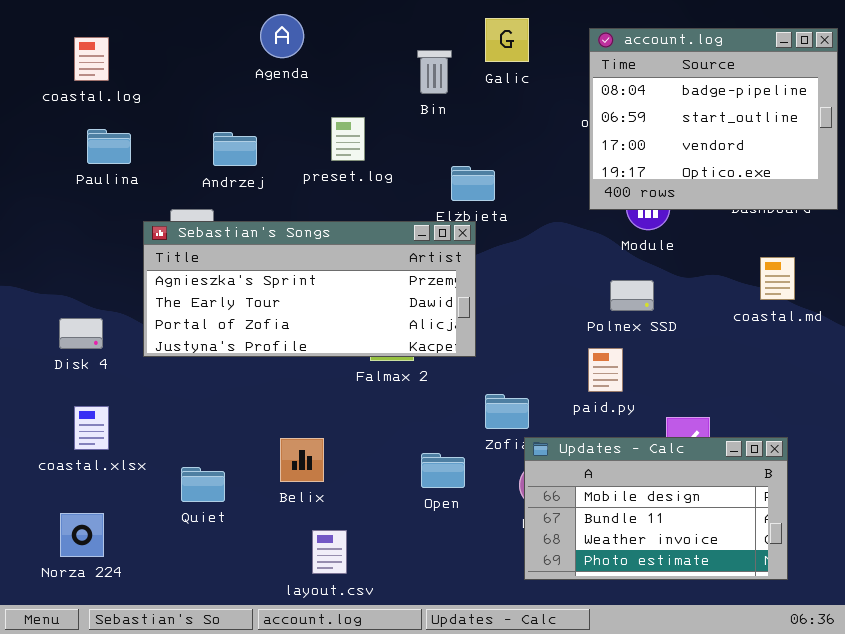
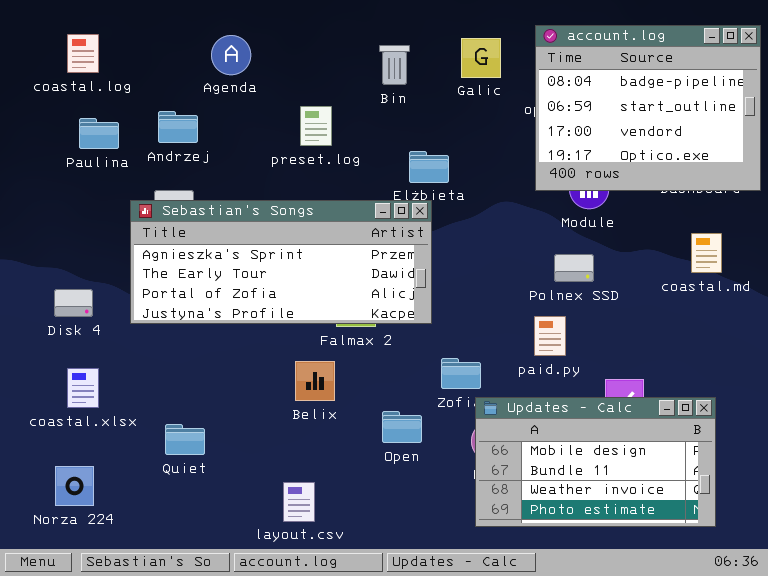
Agenda: [260,14,304,58] -> [211,35,251,75], moved
Galic: [485,18,529,62] -> [461,38,501,78], moved
Andrzej: [213,132,257,166] -> [158,111,198,143], moved
Belix: [280,438,324,482] -> [295,361,335,401], moved

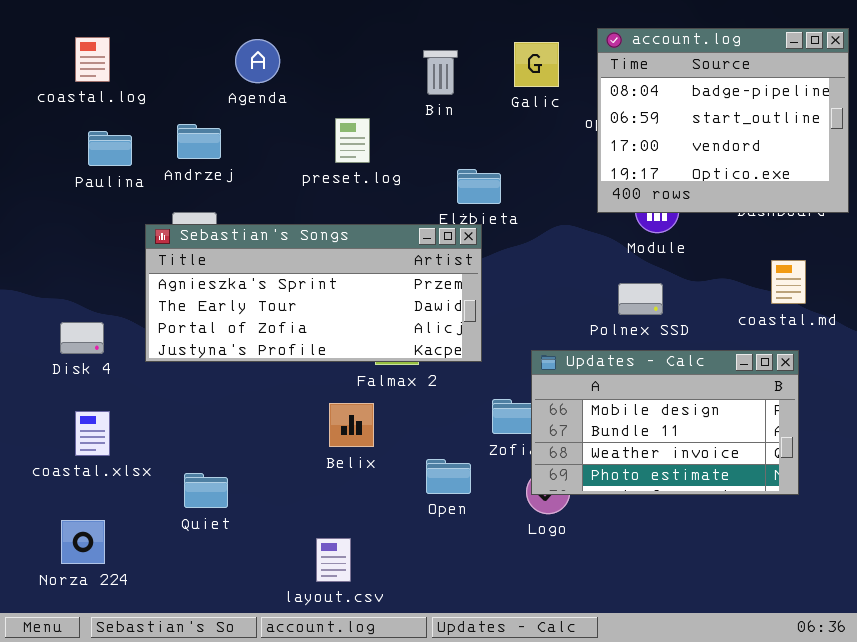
Updates - Calc: [475,397,716,527] -> [531,350,799,495], moved

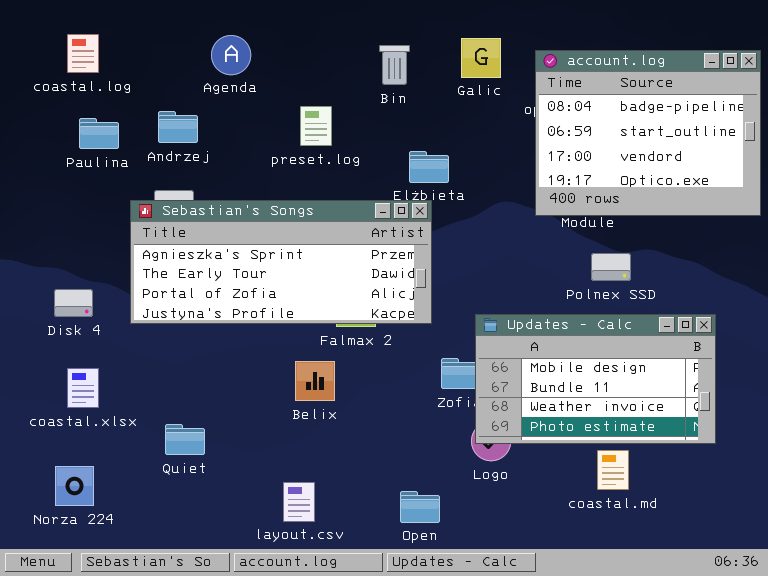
account.log: [597,28,849,213] -> [535,50,761,216], moved
coastal.md: [771,260,806,304] -> [597,450,629,490], moved
Polnex SSD: [618,283,663,315] -> [591,253,631,281], moved
Open: [426,459,471,494] -> [400,491,440,523], moved

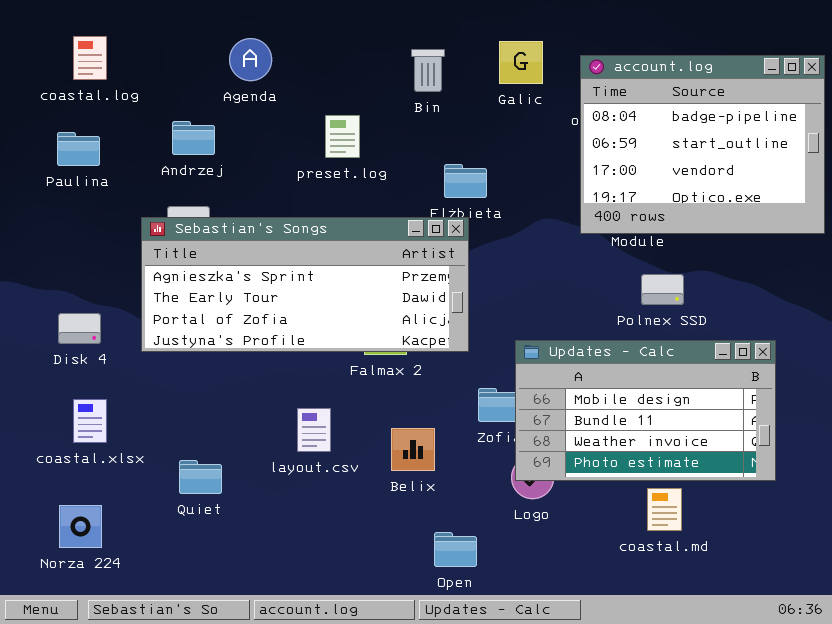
Paulina: [79,118,119,149] -> [57,132,100,166], moved
Belix: [295,361,335,401] -> [391,428,435,471], moved
layout.csv: [283,482,315,522] -> [297,408,331,452], moved

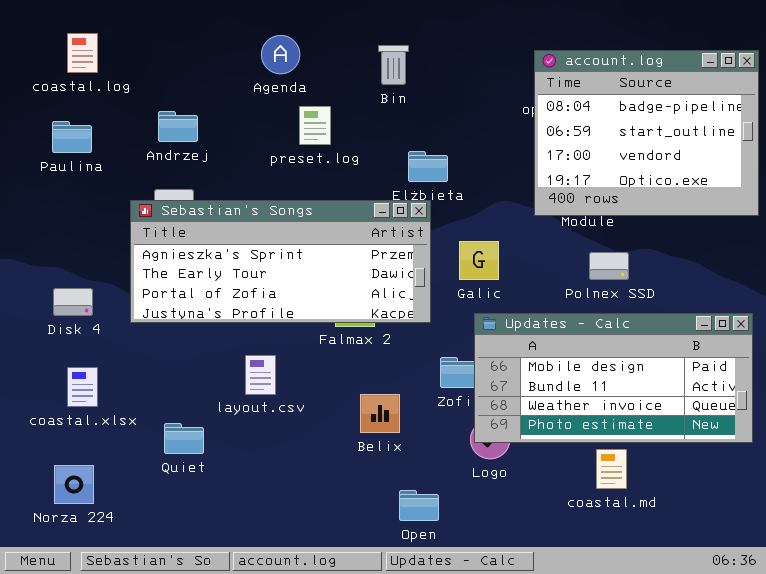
Agenda: [229,38,272,81] -> [261,35,300,74], moved
Galic: [499,41,543,84] -> [459,241,499,280], moved
Updates - Calc: [515,340,776,481] -> [474,313,753,443], resized
layout.csv: [297,408,331,452] -> [245,355,276,395], moved

